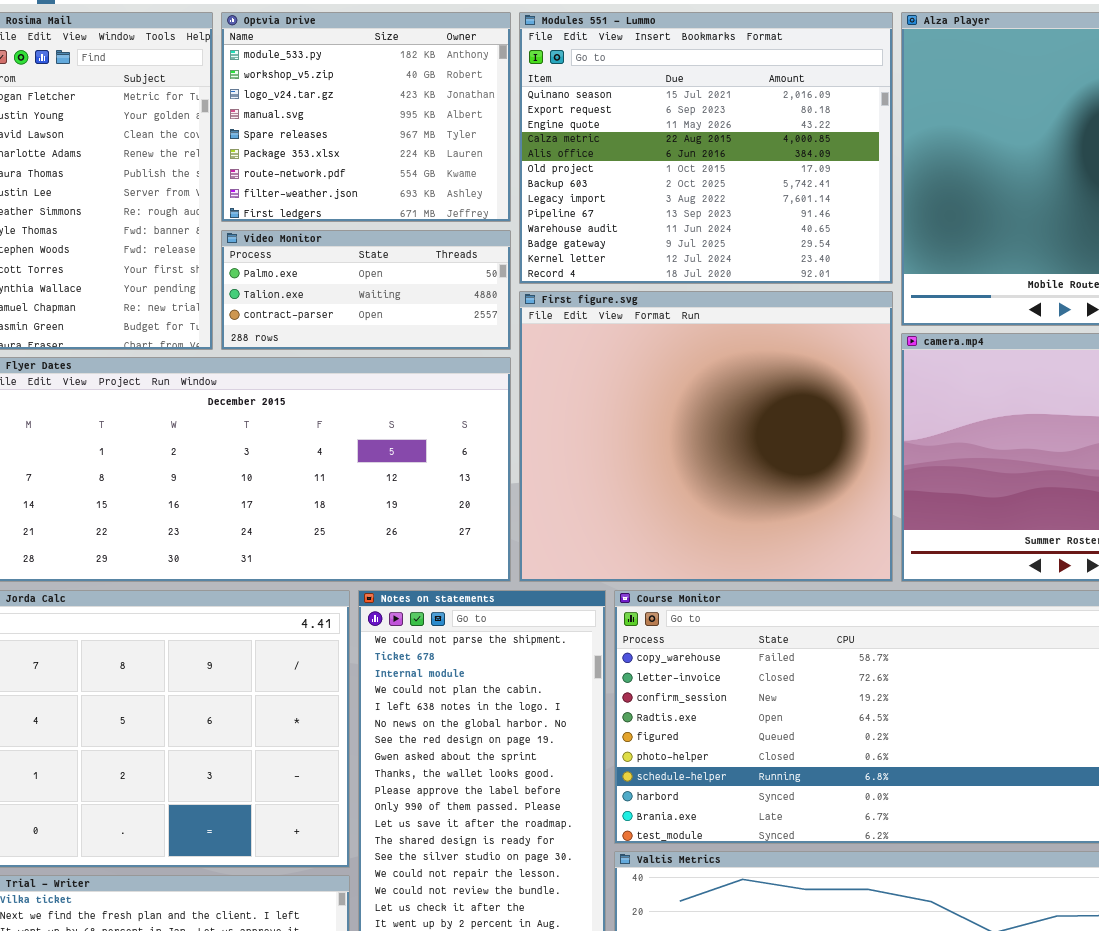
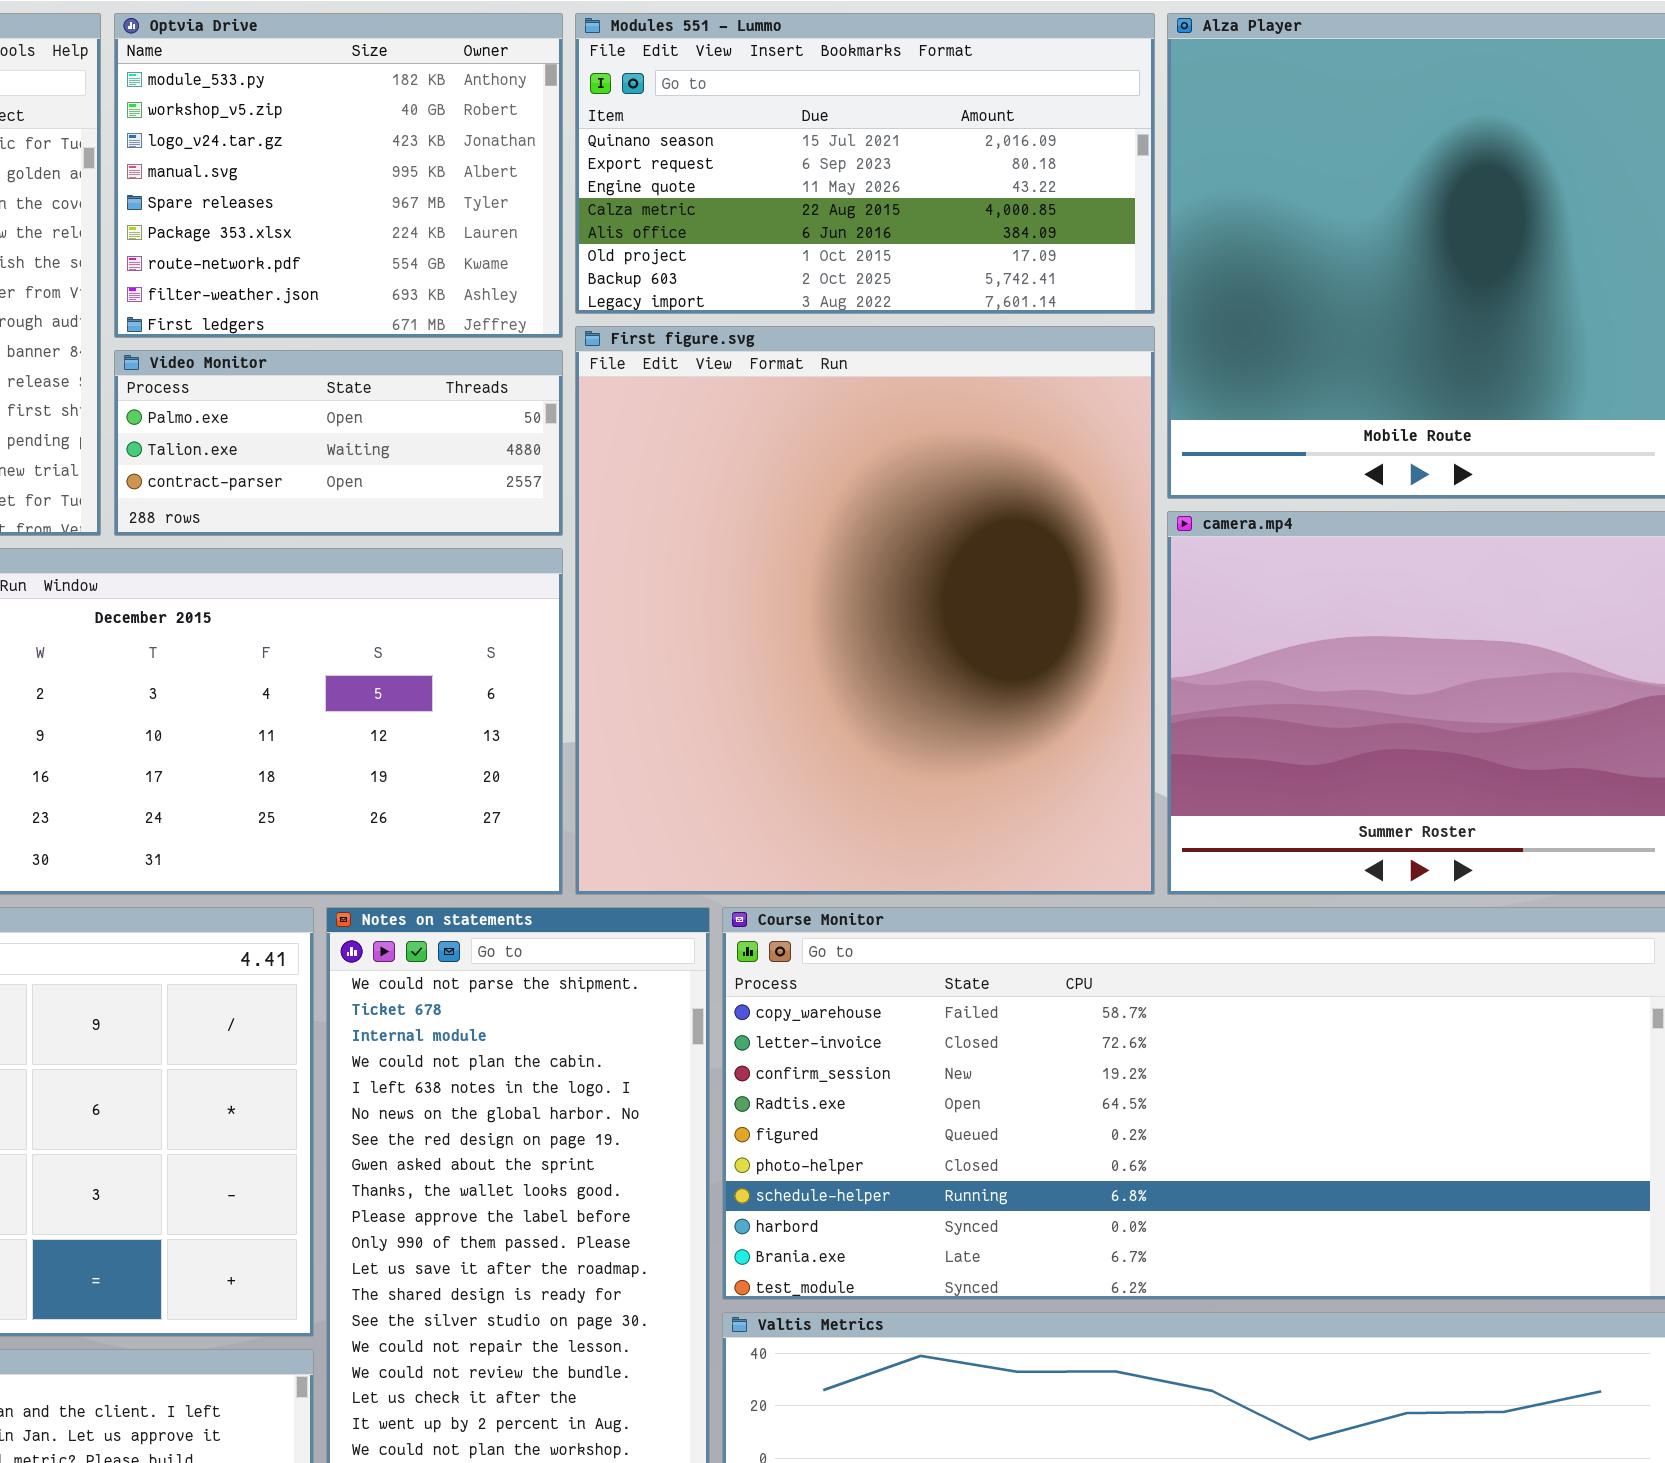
Modules 551 - Lummo: [519,12,893,284] -> [575,13,1155,314], resized
First figure.svg: [519,291,893,582] -> [575,326,1155,895], resized

